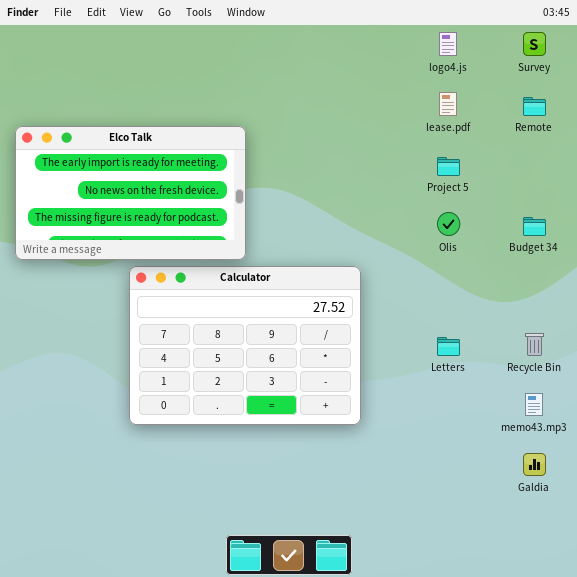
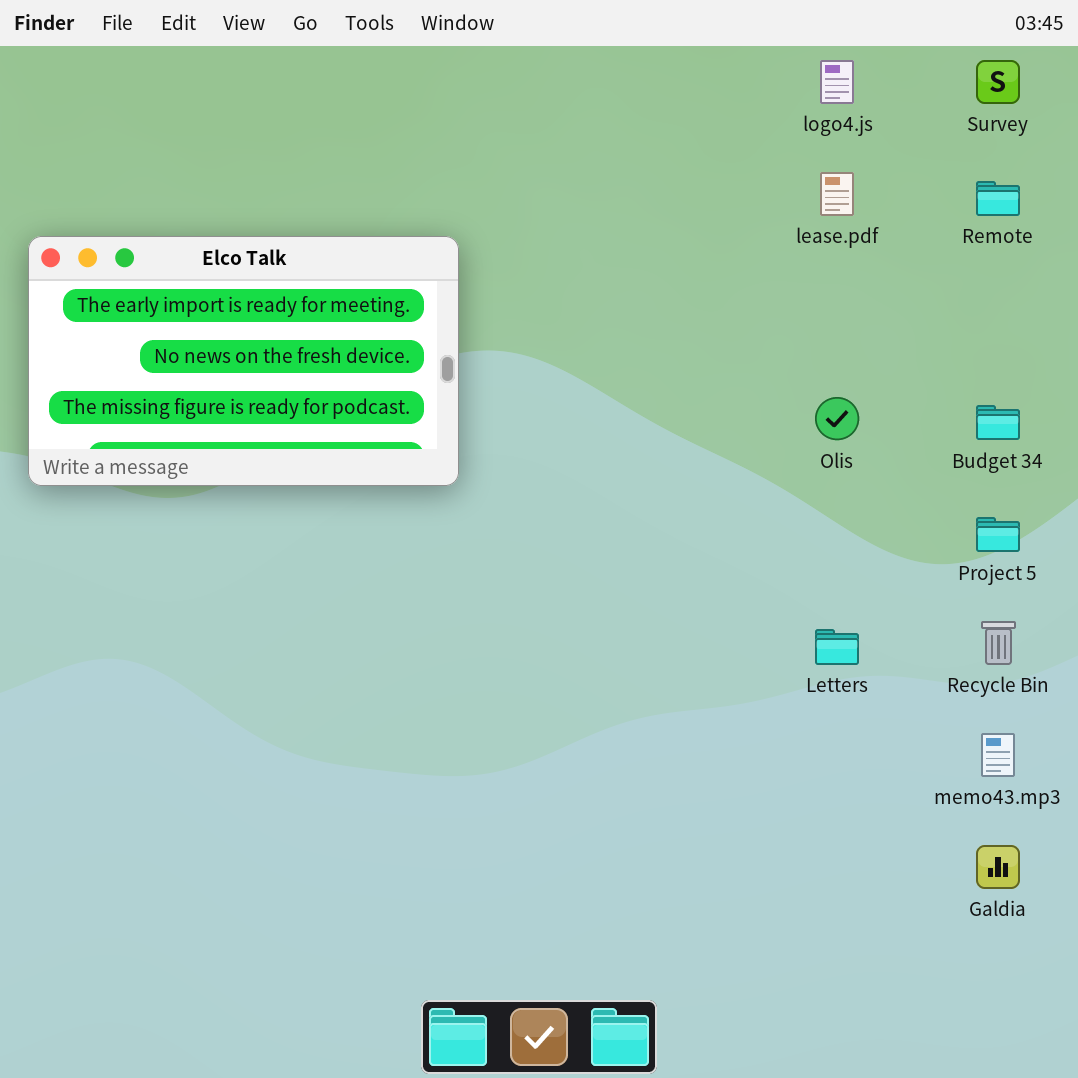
Project 5: [437,157,460,176] -> [976,517,1020,552], moved
Calculator: [129,266,361,425] -> none, closed

